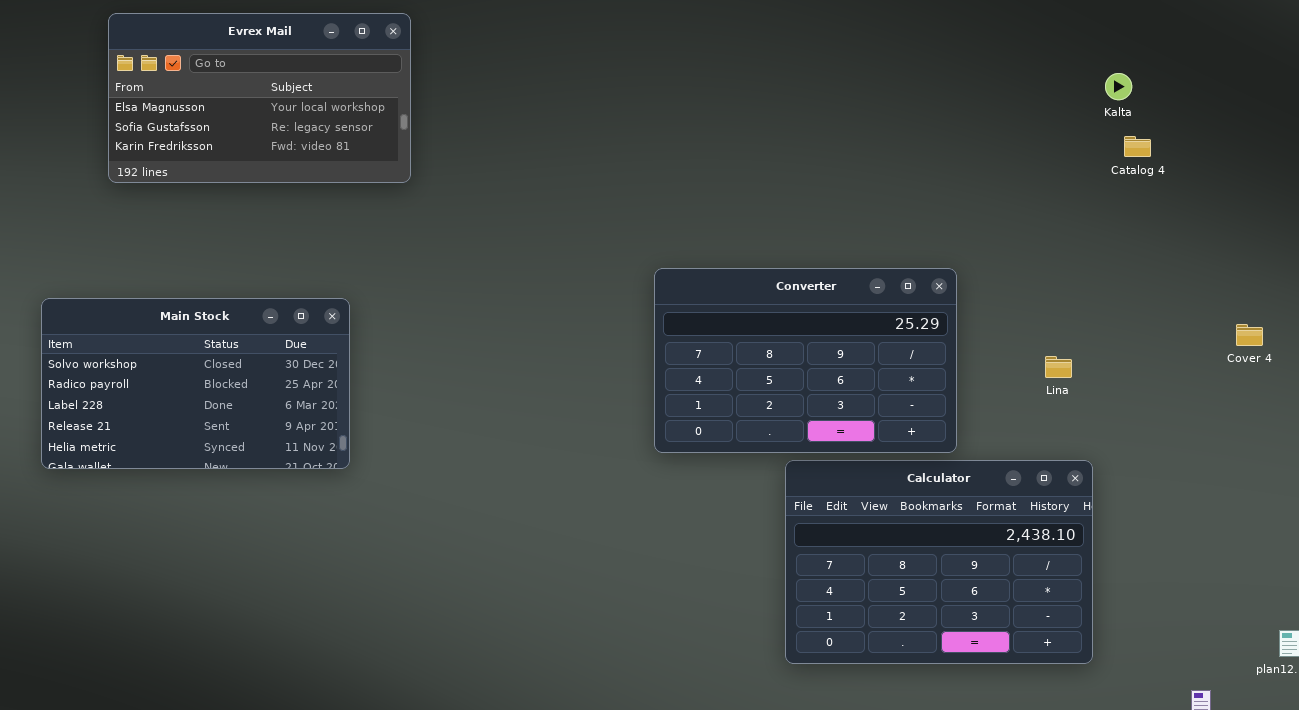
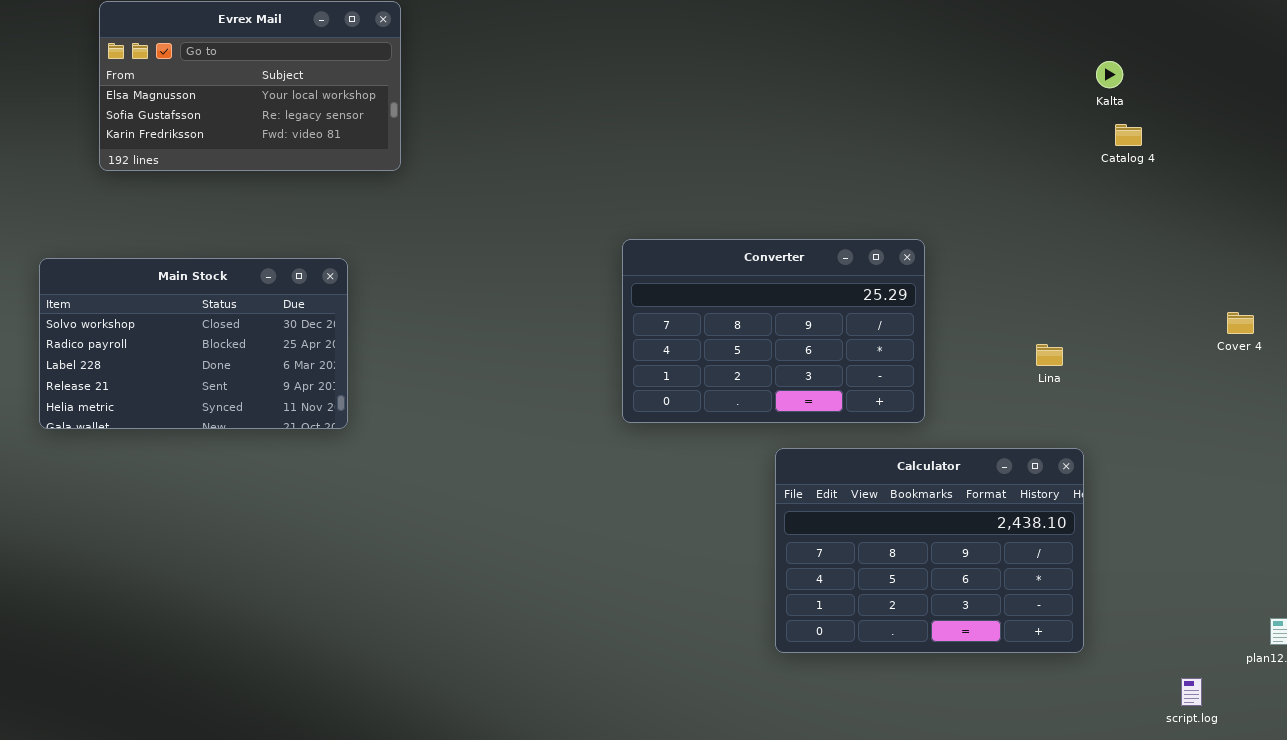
Converter: [654,268,957,453] -> [622,239,925,423], moved
Main Stock: [41,298,350,469] -> [39,258,348,429], moved

